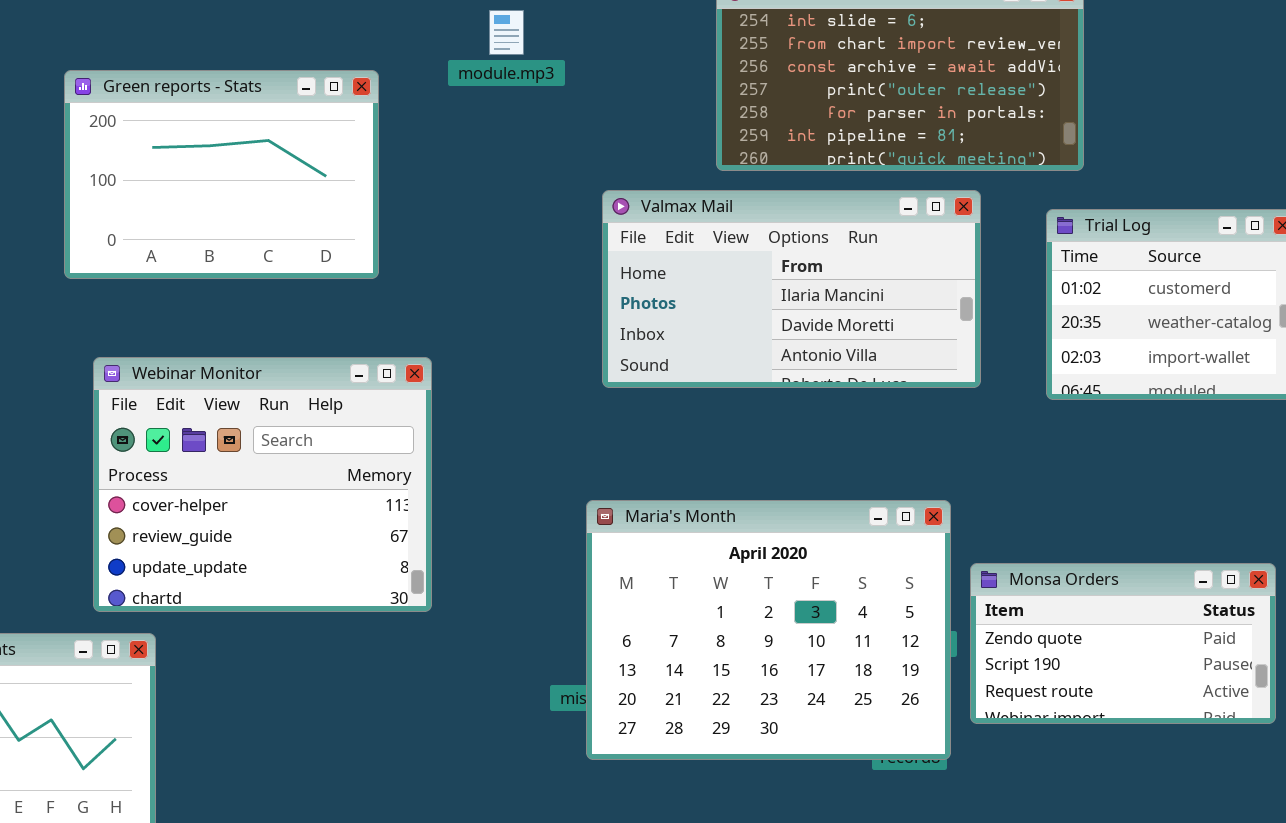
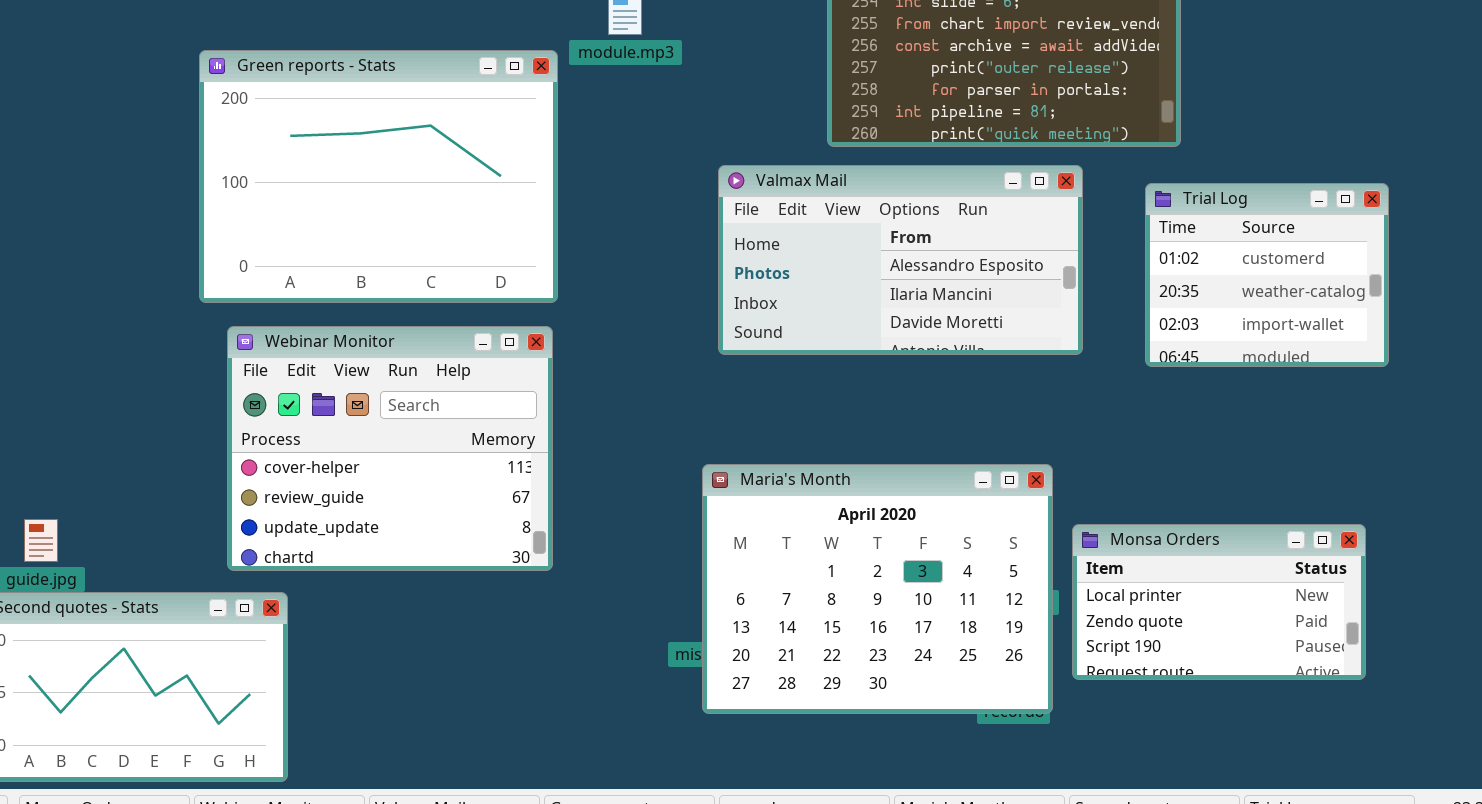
Green reports - Stats: [64,70,379,279] -> [199,50,558,303], resized
Valmax Mail: [602,190,981,388] -> [718,165,1083,355], scrolled up 1 row
Monsa Orders: [970,563,1276,724] -> [1072,524,1366,680], scrolled up 1 row

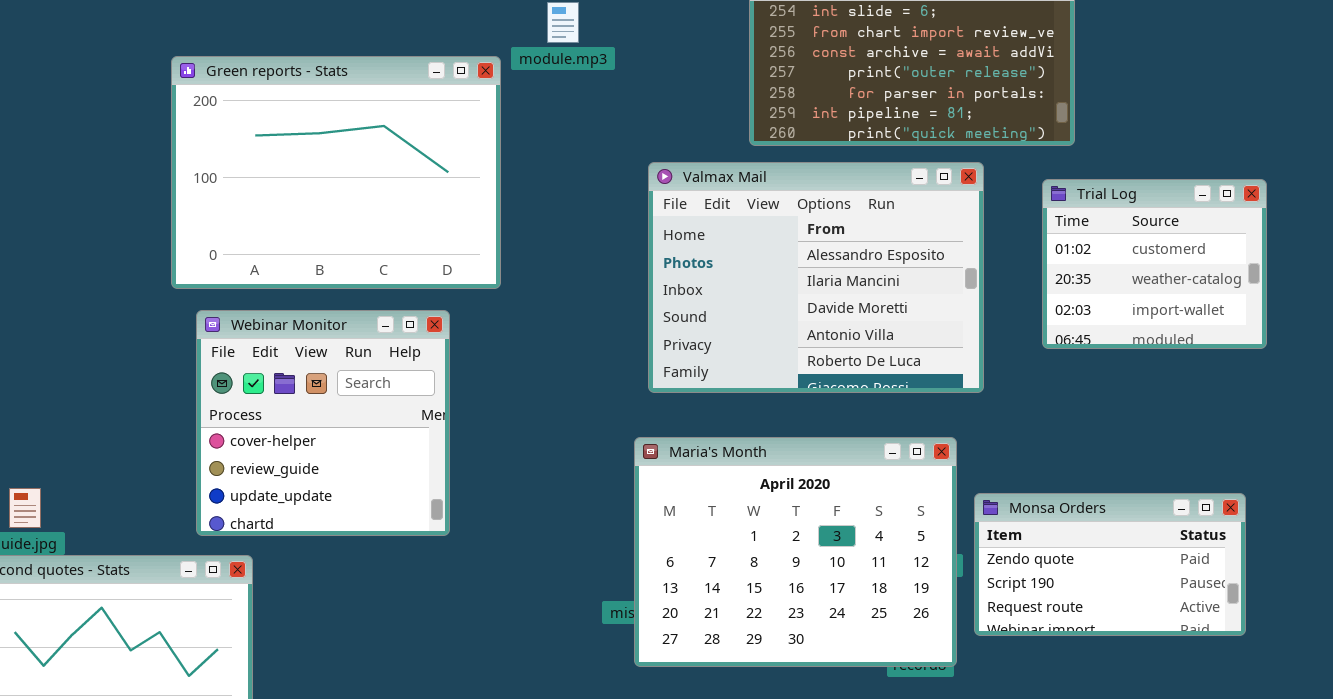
Valmax Mail: [718,165,1083,355] -> [648,162,984,393], resized
Webinar Monitor: [227,326,553,571] -> [196,310,450,536], resized
Monsa Orders: [1072,524,1366,680] -> [974,493,1246,636], scrolled down 1 row

